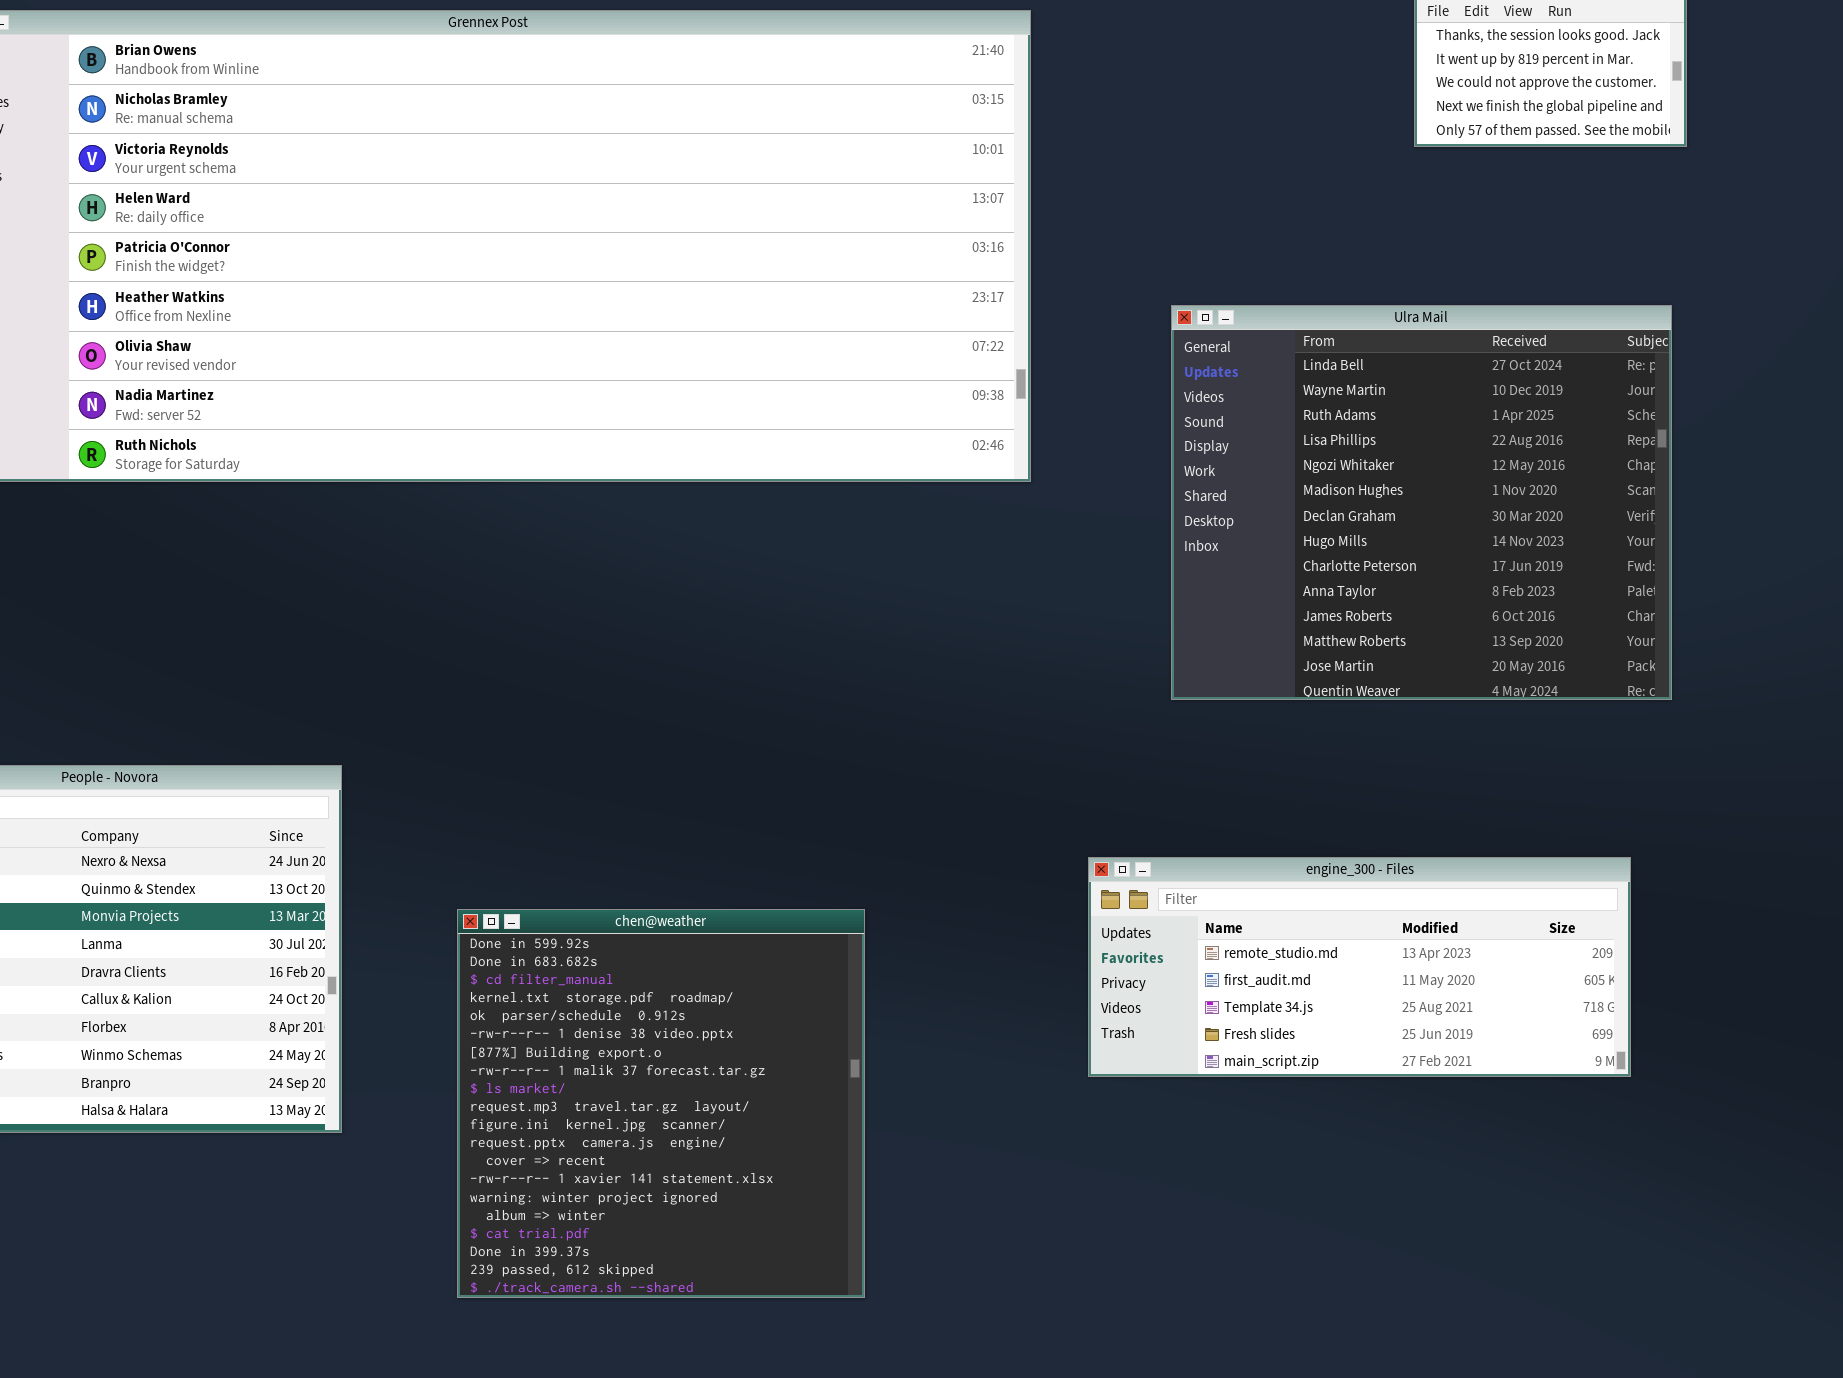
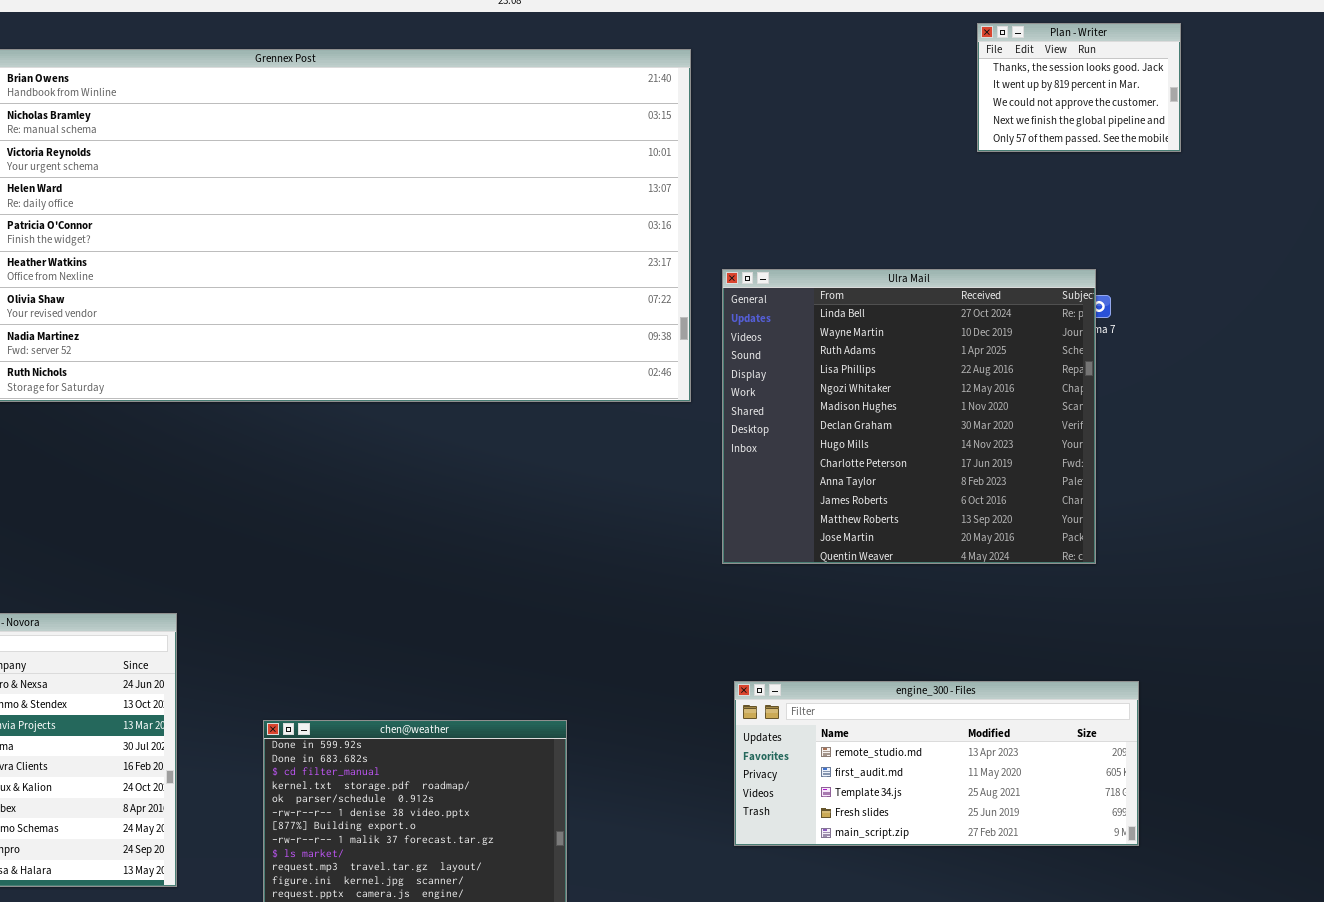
Ulra Mail: [1171,305,1672,700] -> [722,269,1096,564], moved

